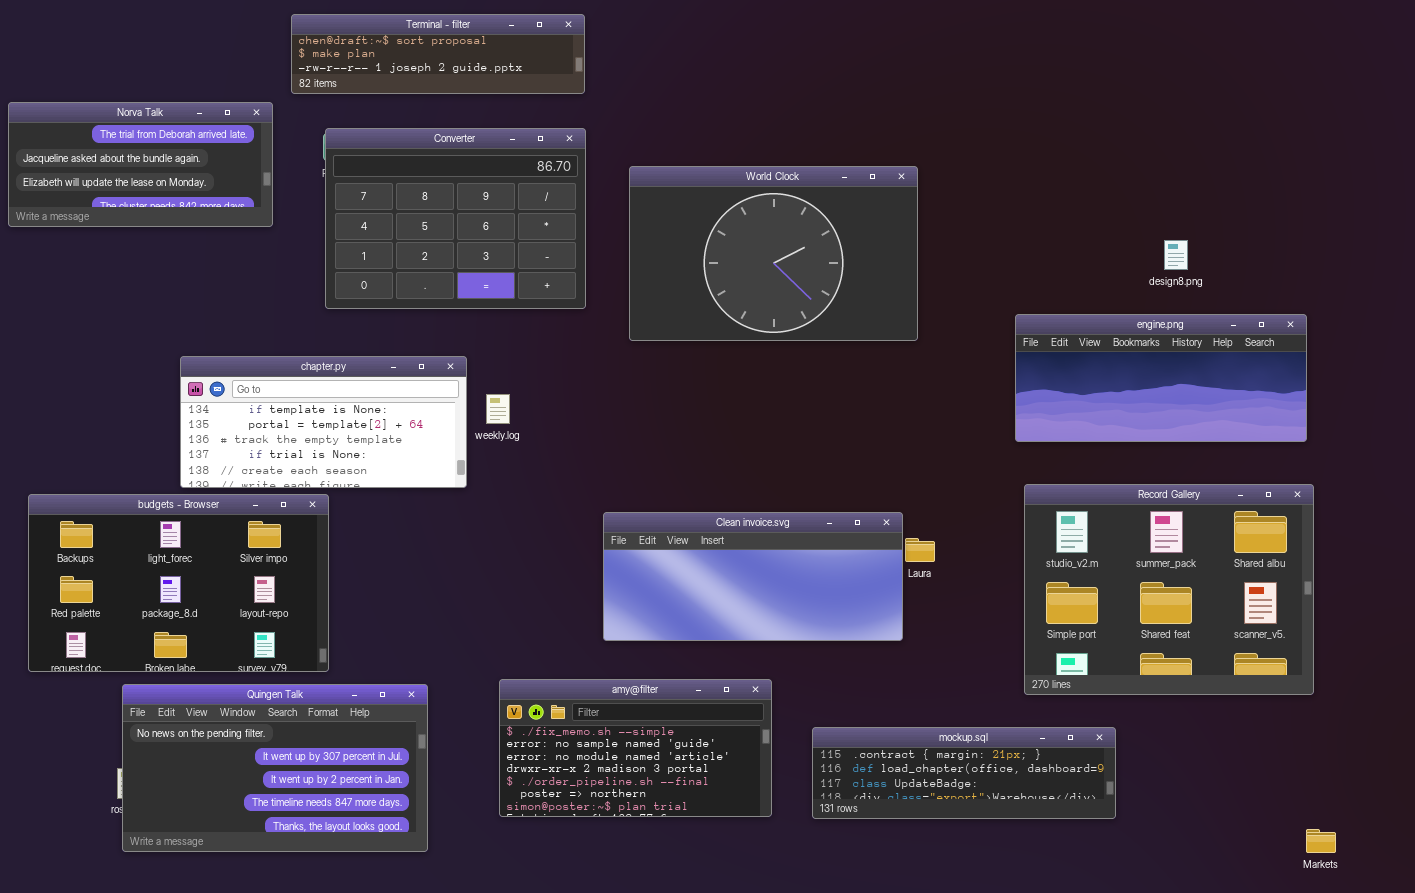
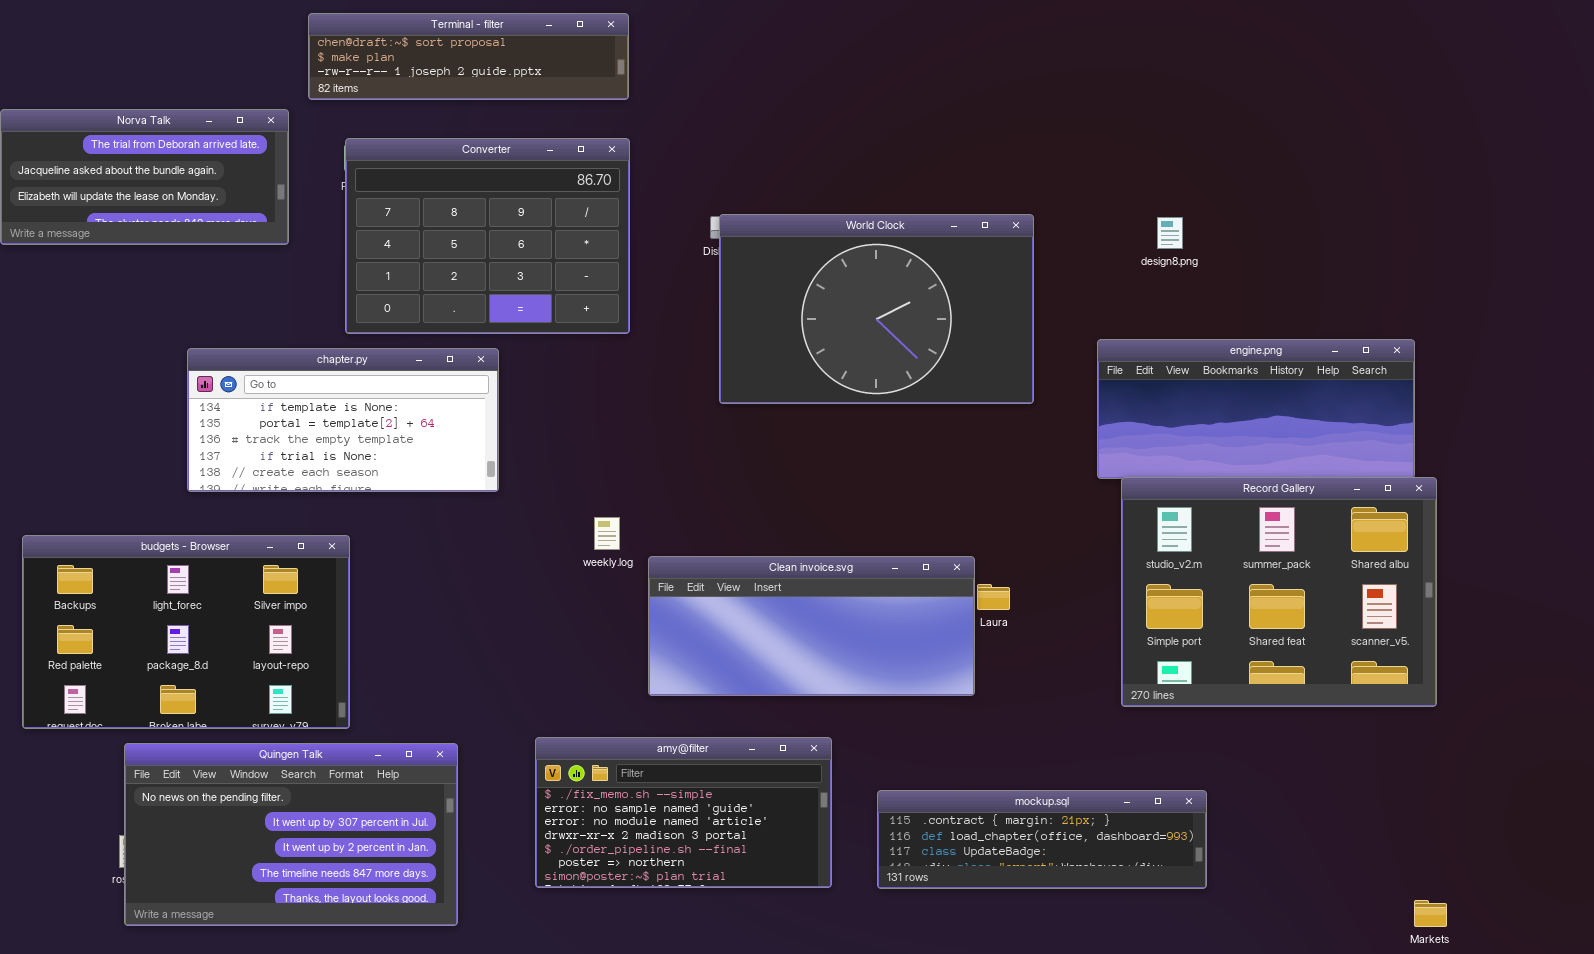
World Clock: [629,166,918,341] -> [719,214,1034,404], moved
design8.png: [1164,240,1188,270] -> [1157,217,1183,249], moved
chapter.py: [180,356,467,488] -> [187,348,499,492], moved
weekly.log: [486,394,510,424] -> [594,517,620,550], moved
Record Gallery: [1024,484,1314,695] -> [1121,477,1437,707], moved

